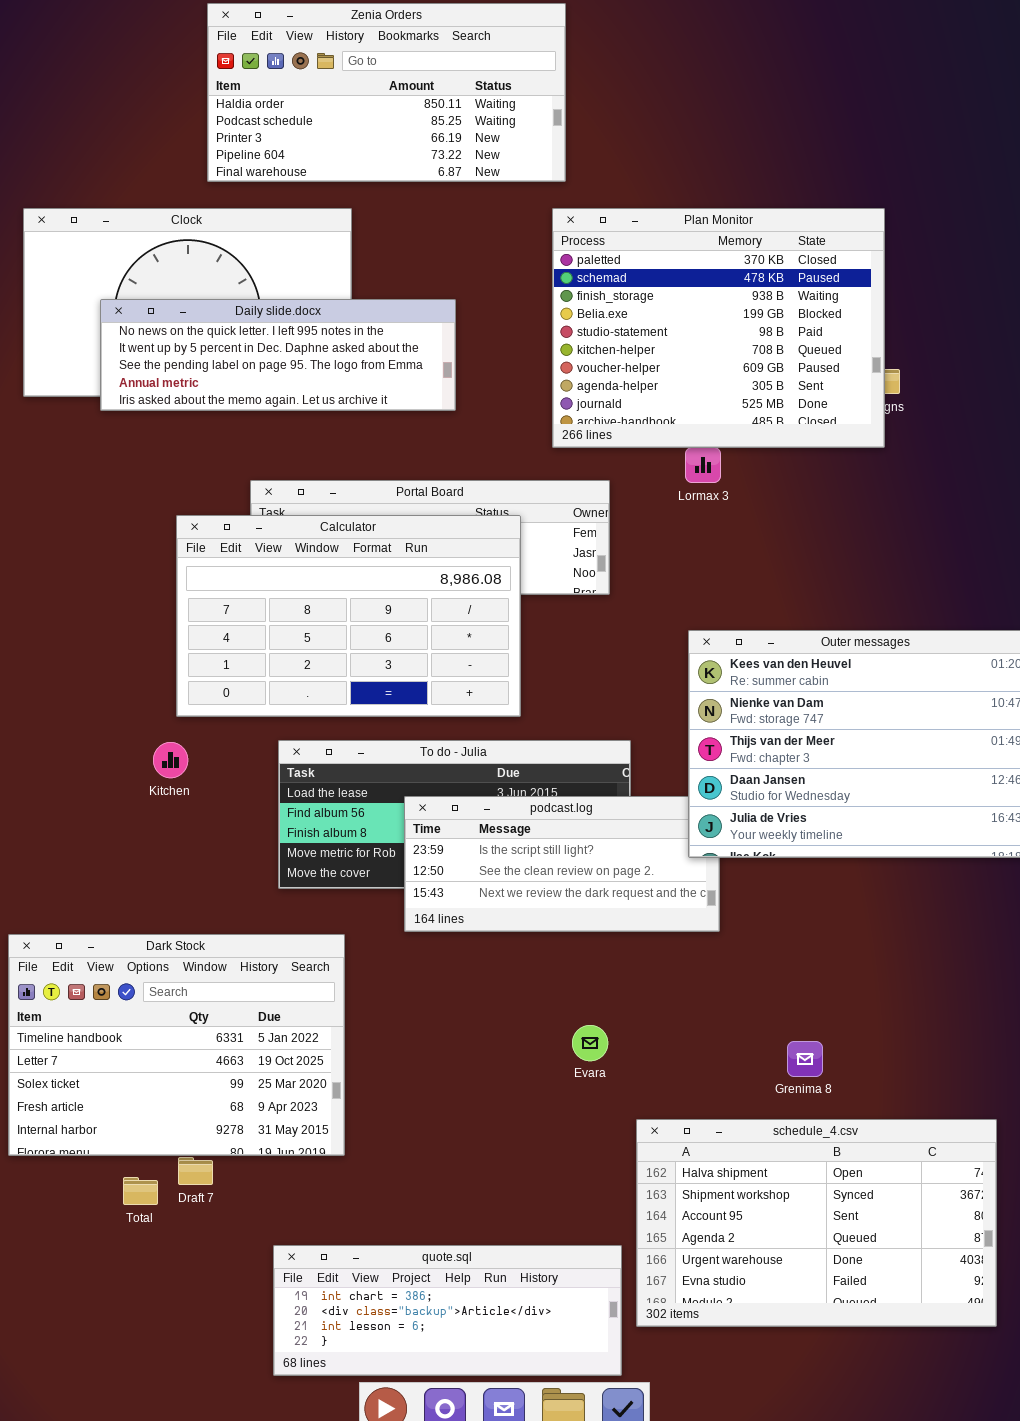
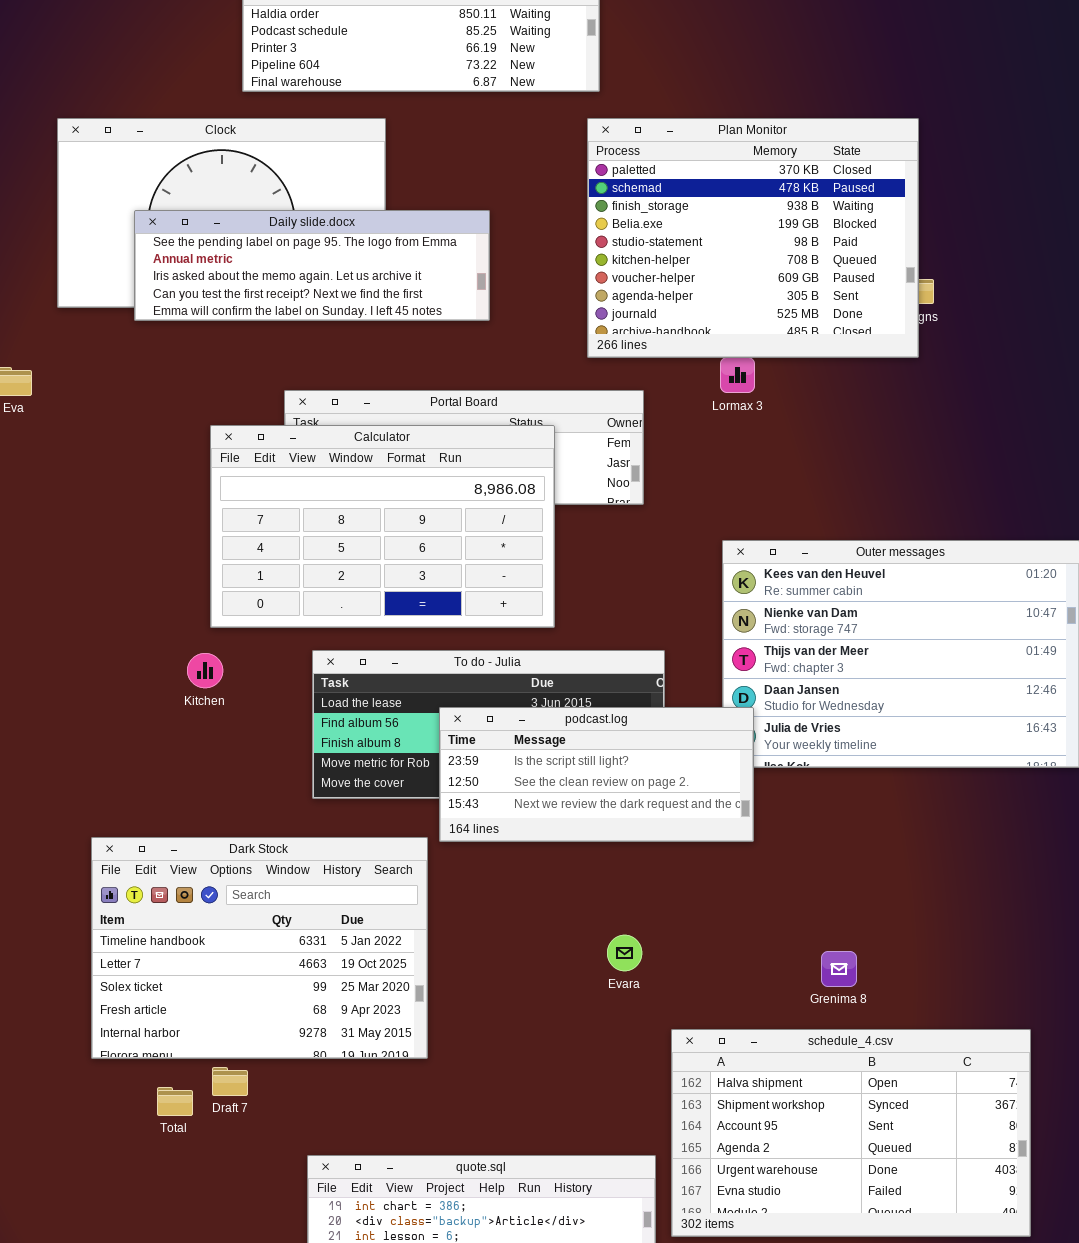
Daily slide.docx: [100,299,456,411] -> [134,210,490,321], scrolled down 2 rows
podcast.log: [404,796,720,932] -> [439,707,754,842], raised
Dark Stock: [8,934,345,1156] -> [91,837,428,1059], moved

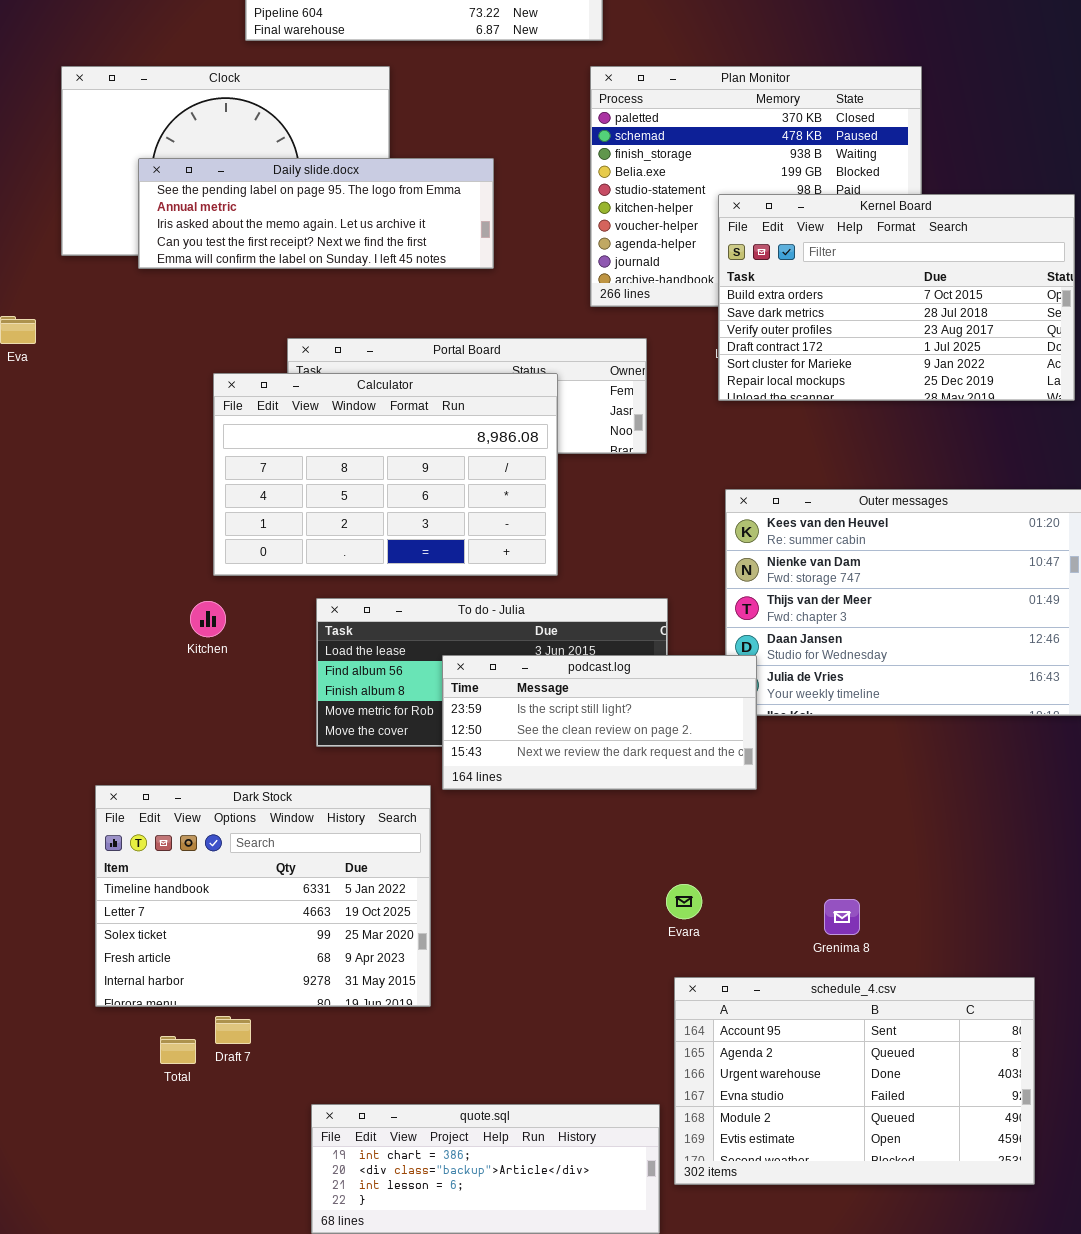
Kernel Board: none -> [718,194,1075,401], opened
Evara: [607,935,642,971] -> [666,884,702,919], moved
schedule_4.csv: [671,1029,1031,1237] -> [674,977,1035,1185], scrolled down 2 rows

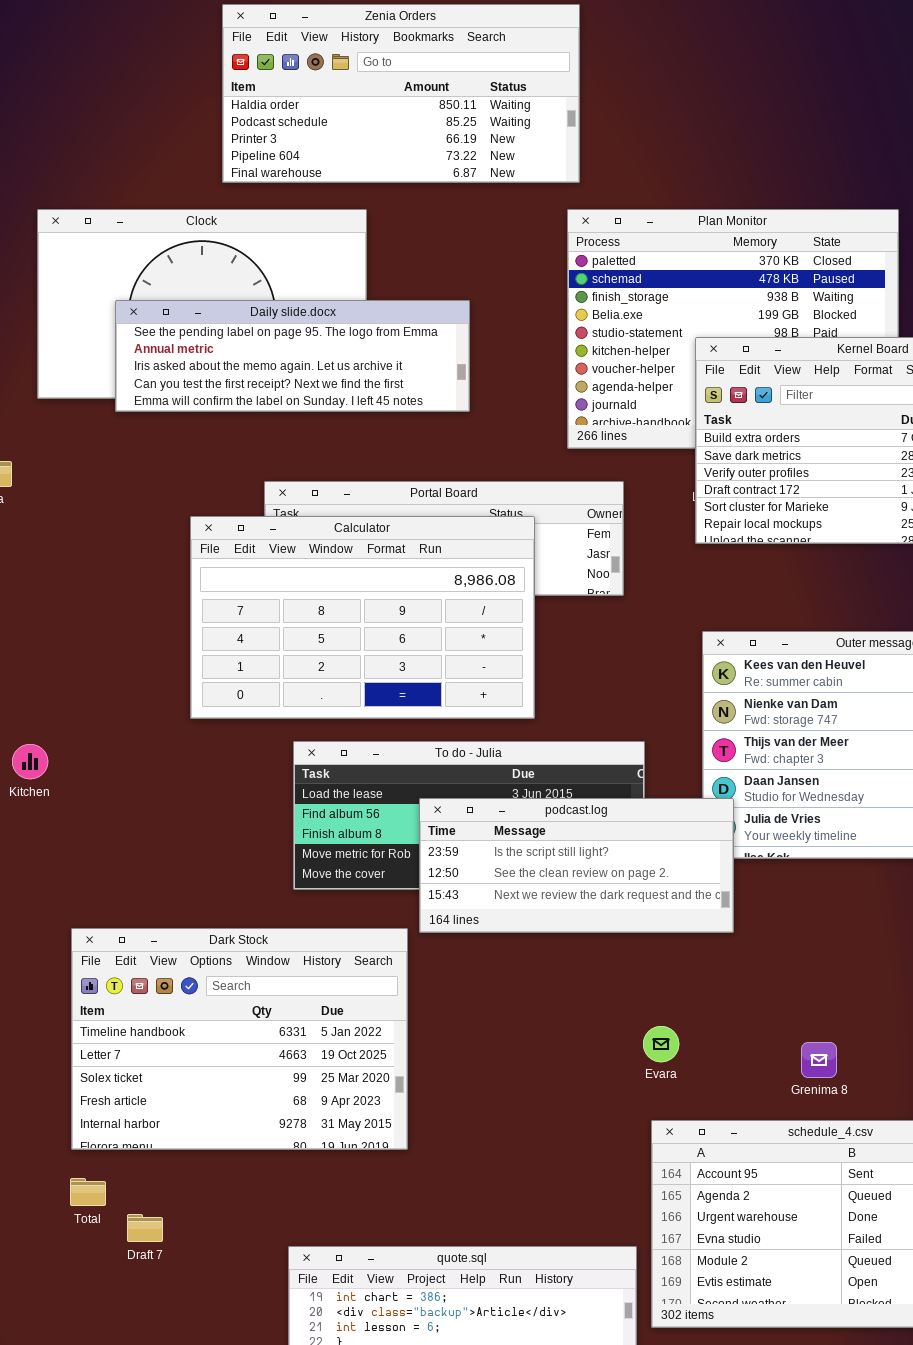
Kitchen: [190,601,226,637] -> [12,744,48,779], moved
Draft 7: [215,1016,251,1044] -> [127,1214,163,1242], moved
Total: [160,1036,196,1064] -> [70,1178,106,1206], moved

